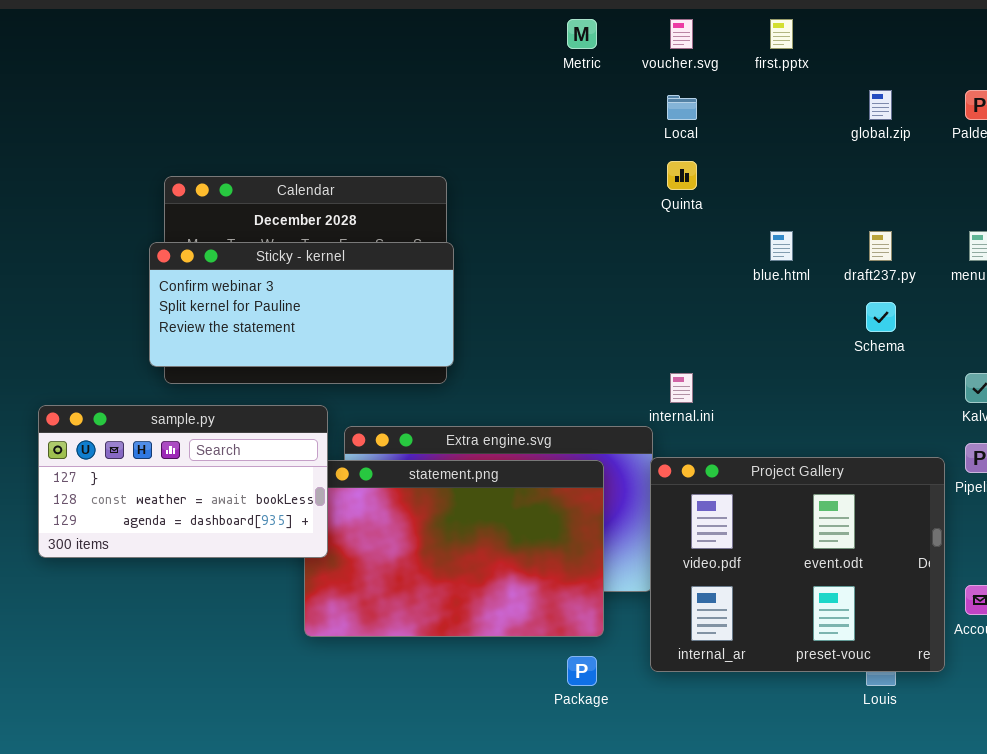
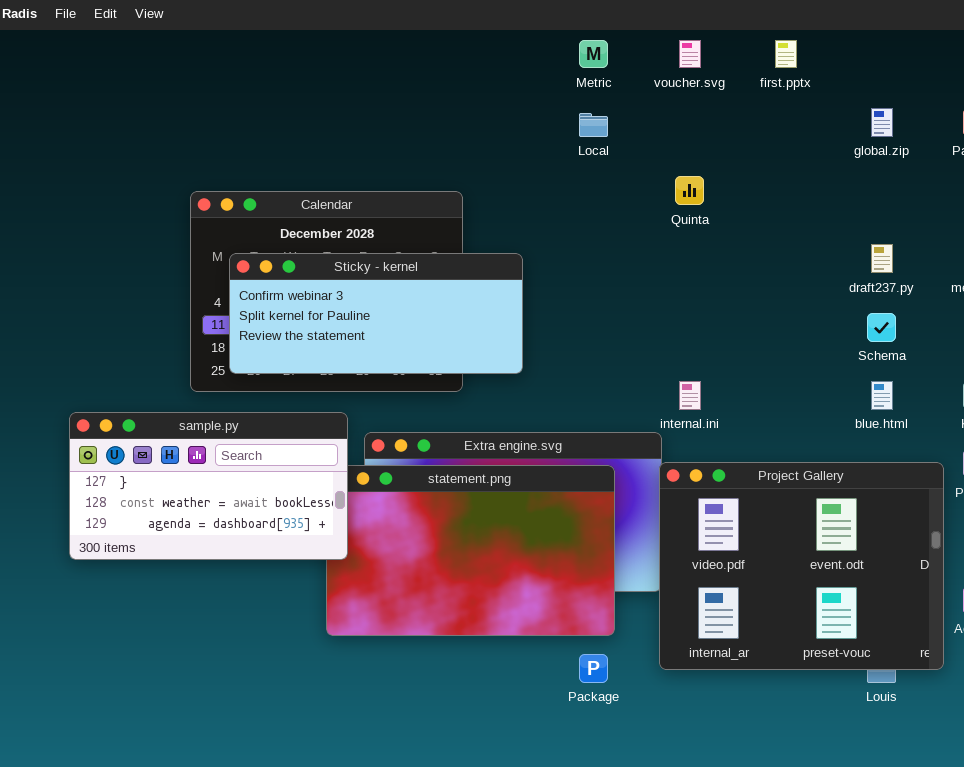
Local: [667,95,697,120] -> [579,113,608,137], moved
blue.html: [770,231,793,261] -> [871,381,893,410], moved
Sticky - kernel: [149,242,454,367] -> [229,253,523,374], moved

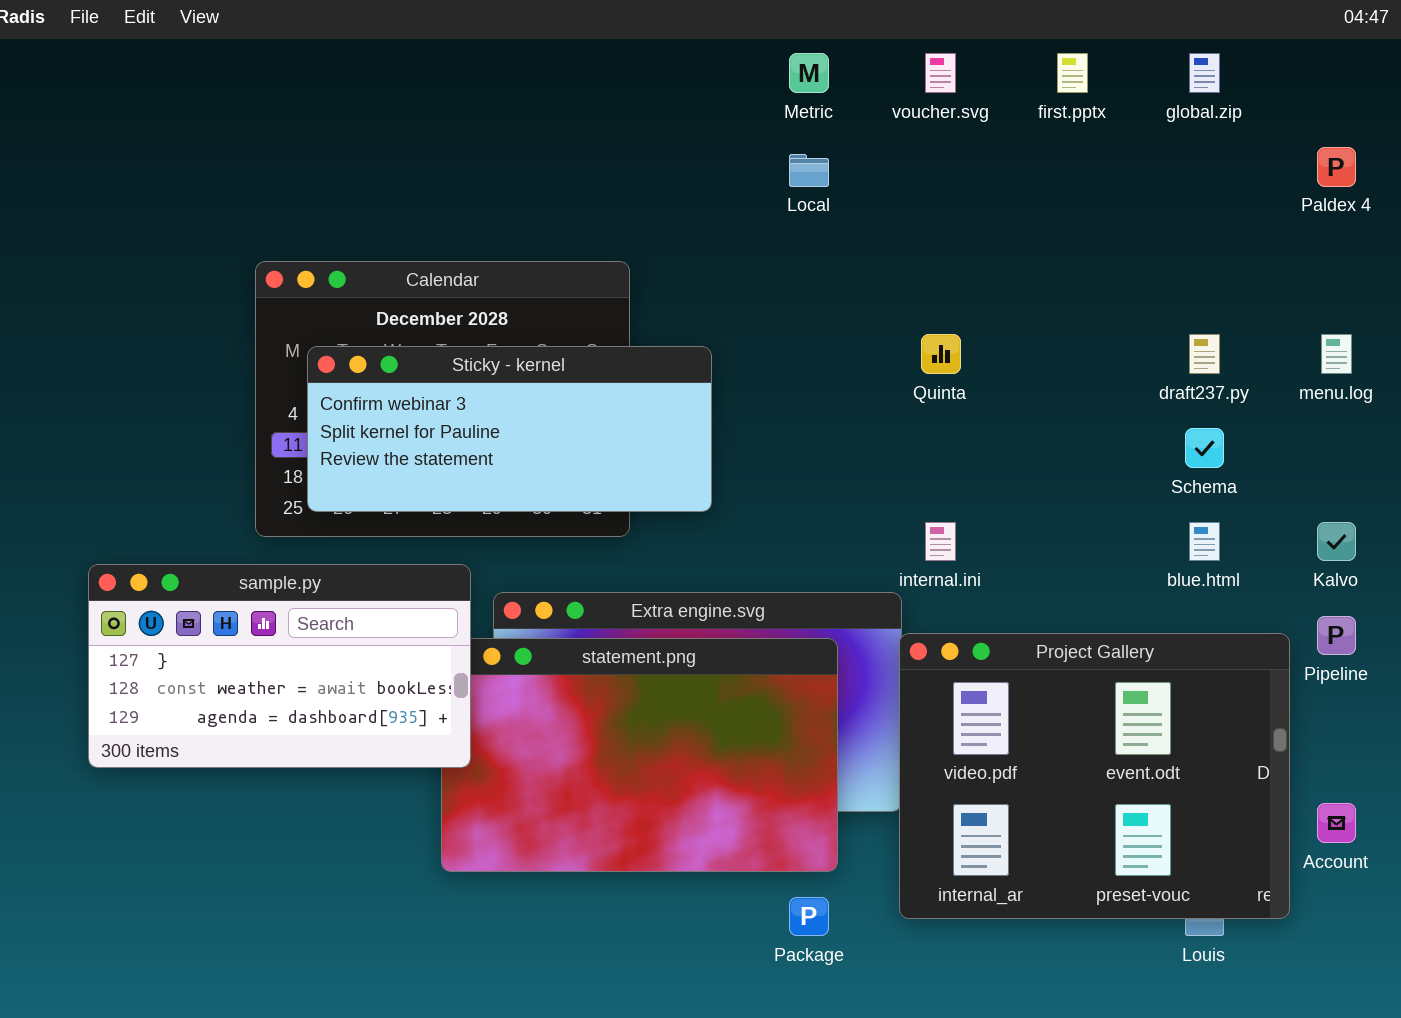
global.zip: [871,108,893,137] -> [1189,53,1220,93], moved
Quinta: [675,176,704,205] -> [921,334,961,374], moved

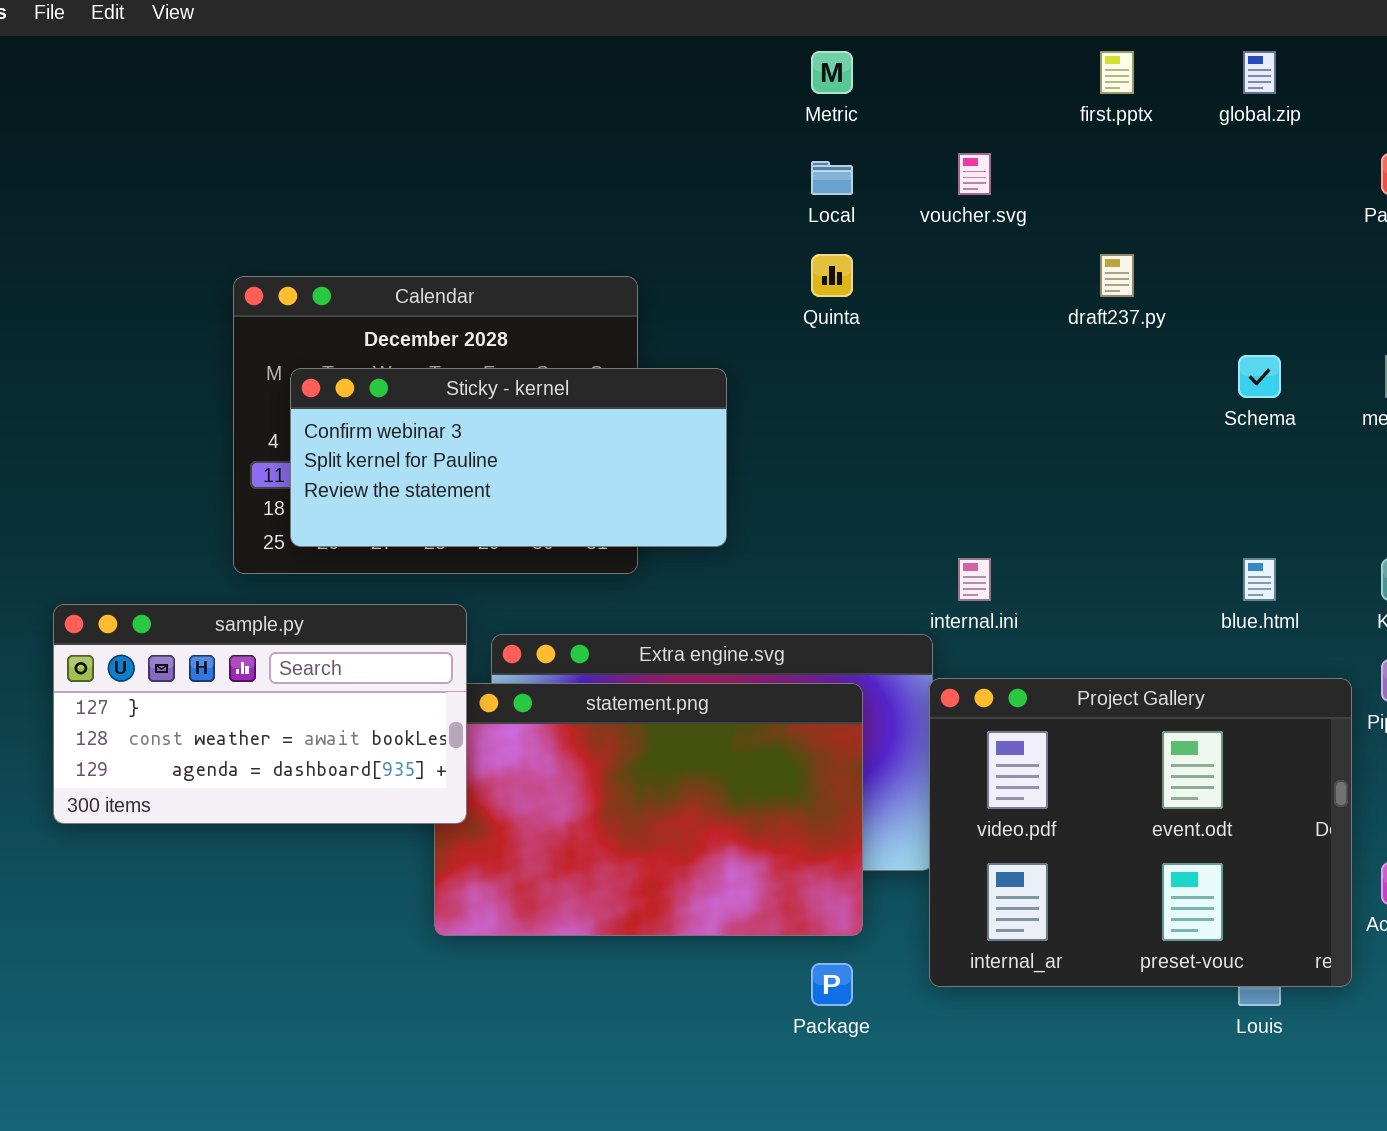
voucher.svg: [925,53,956,93] -> [958,153,991,195], moved
Quinta: [921,334,961,374] -> [811,254,853,297], moved
draft237.py: [1189,334,1220,374] -> [1100,254,1134,297], moved
Schema: [1185,428,1224,468] -> [1238,355,1281,398], moved

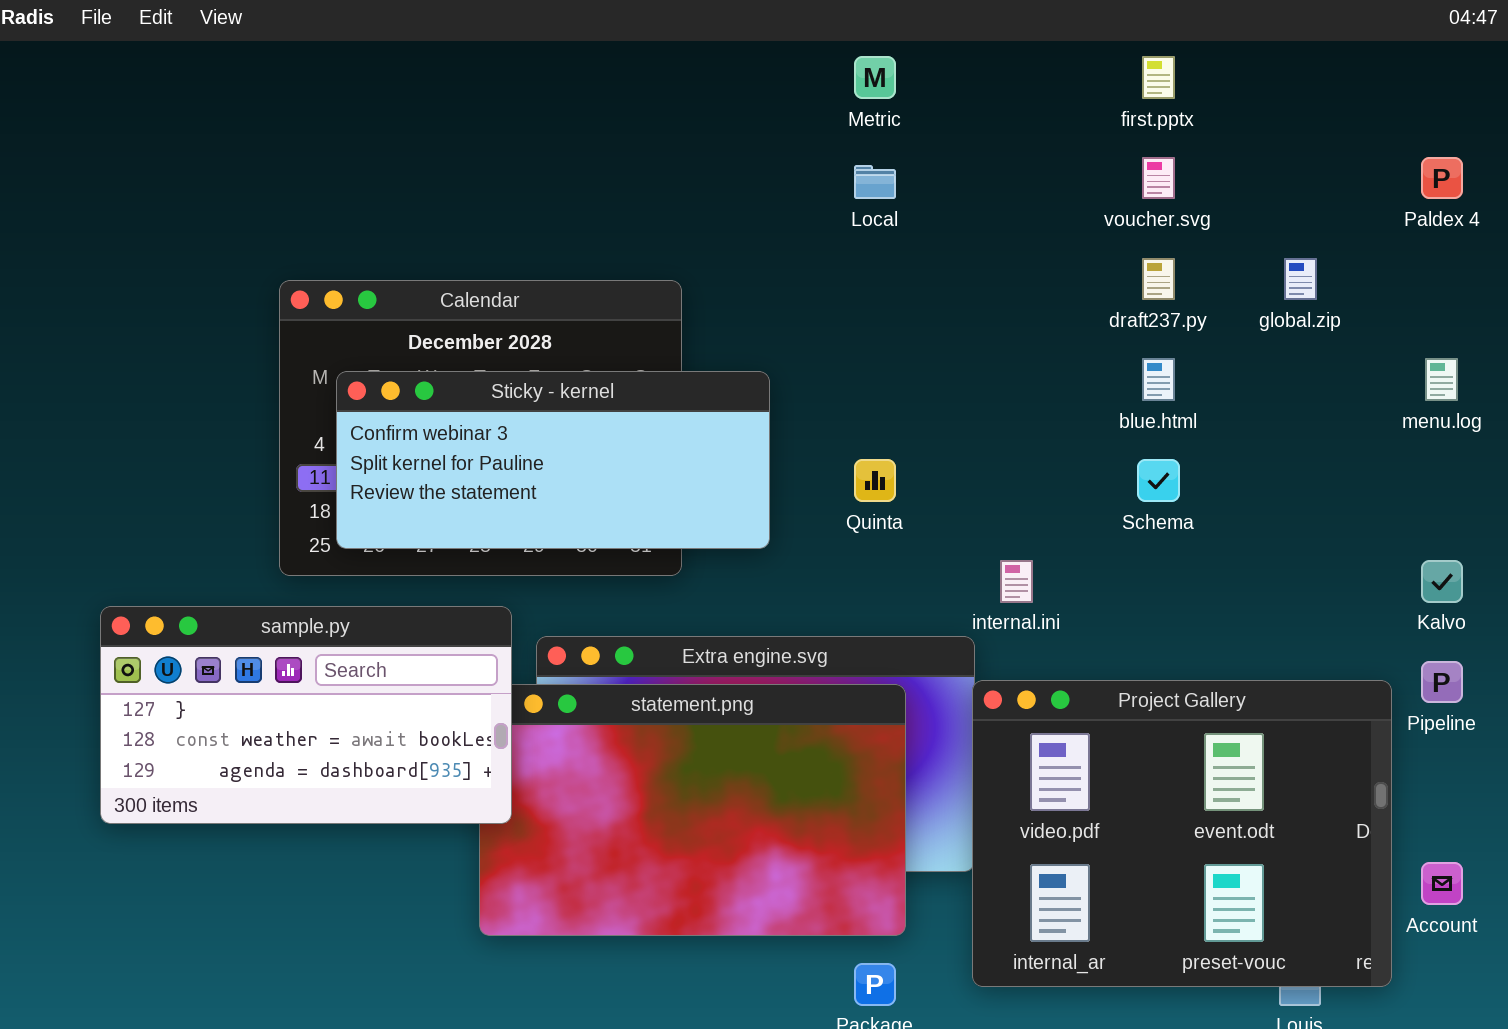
global.zip: [1243,51,1276,94] -> [1284,258,1317,300], moved
voucher.svg: [958,153,991,195] -> [1142,157,1175,199], moved
Quinta: [811,254,853,297] -> [854,459,896,502], moved
Schema: [1238,355,1281,398] -> [1137,459,1180,502], moved
blue.html: [1243,558,1276,601] -> [1142,358,1175,401], moved

